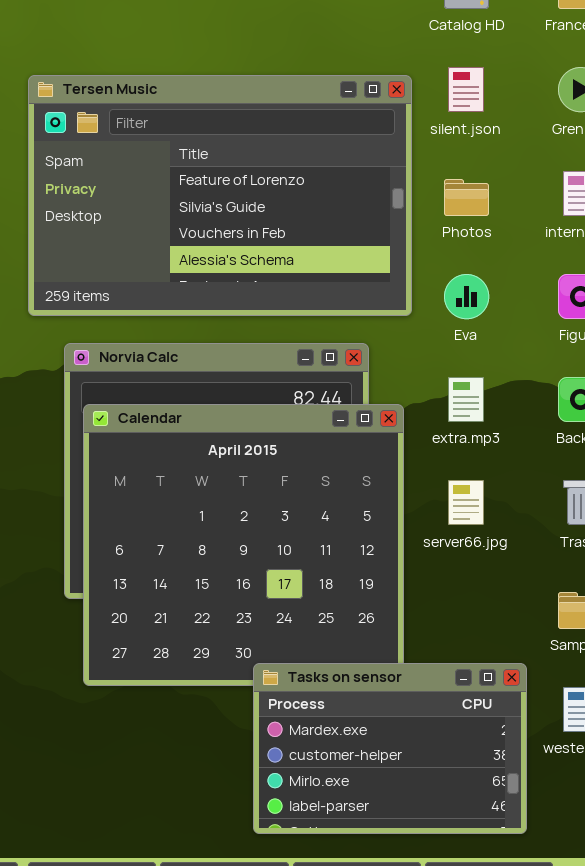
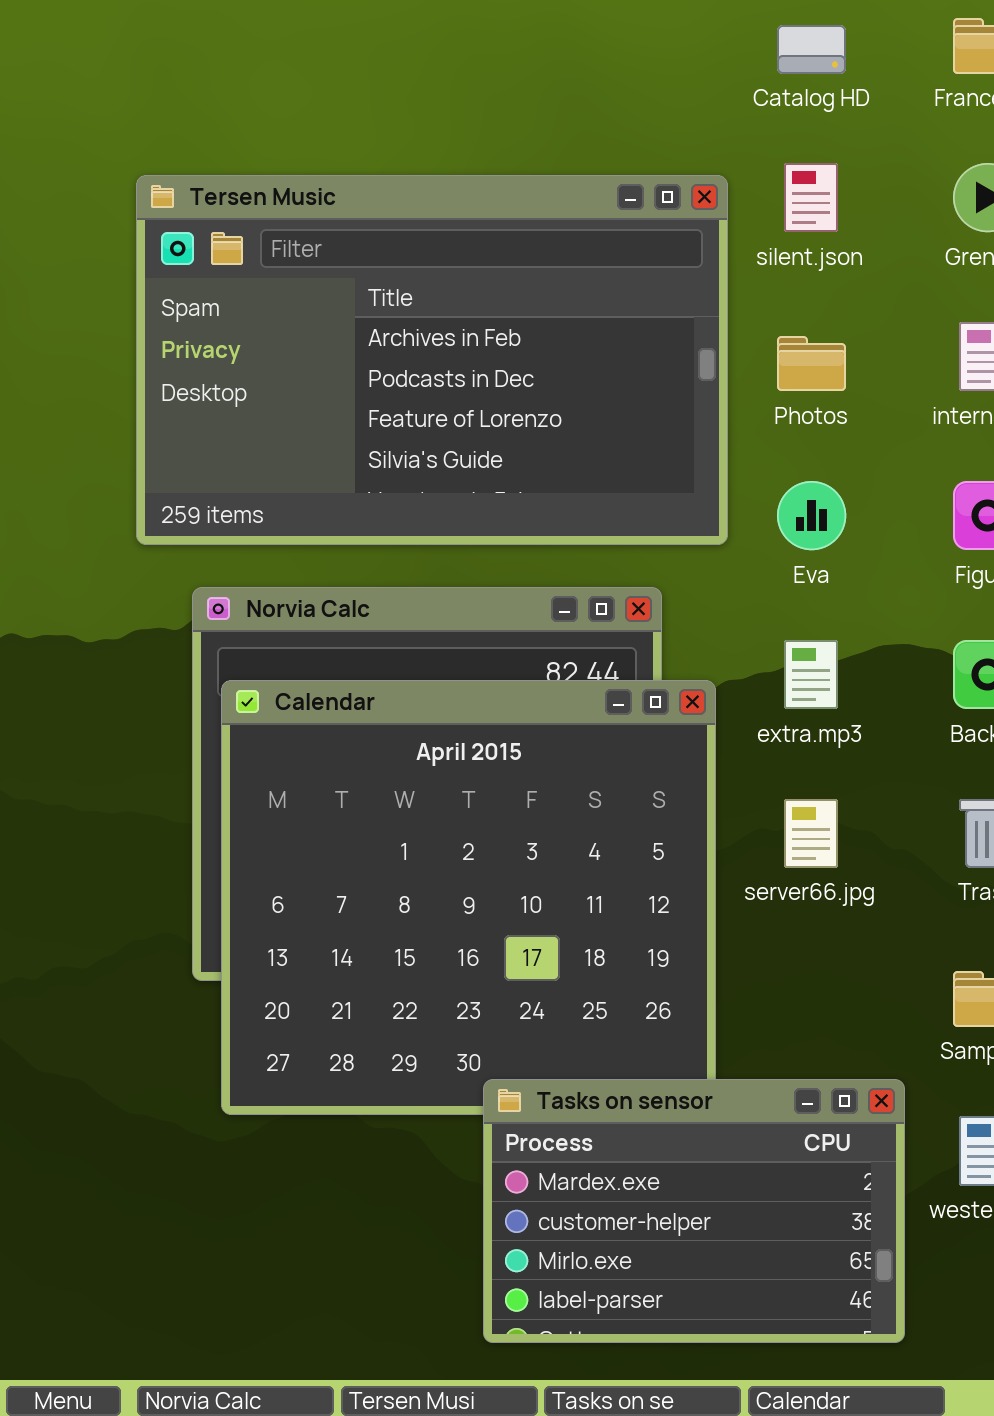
Tersen Music: [28,75,412,316] -> [136,175,728,545], scrolled up 2 rows

